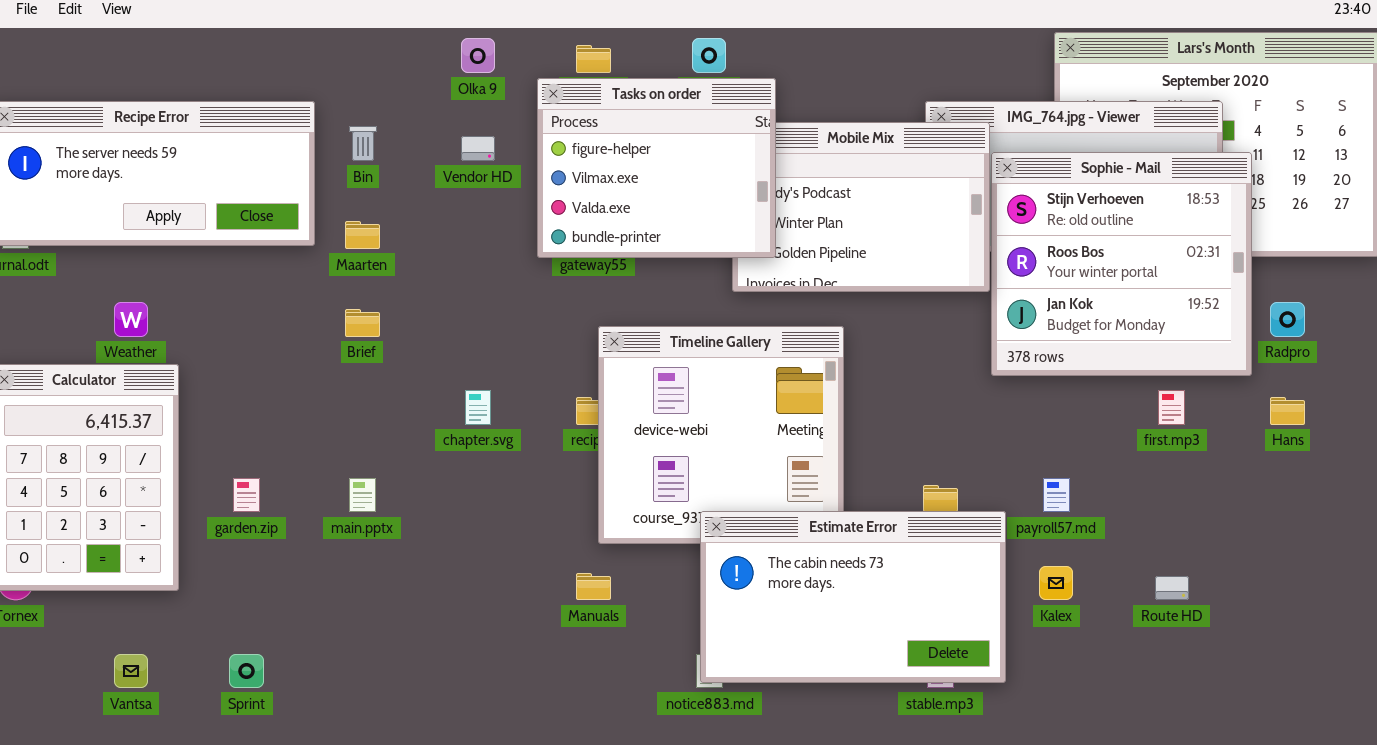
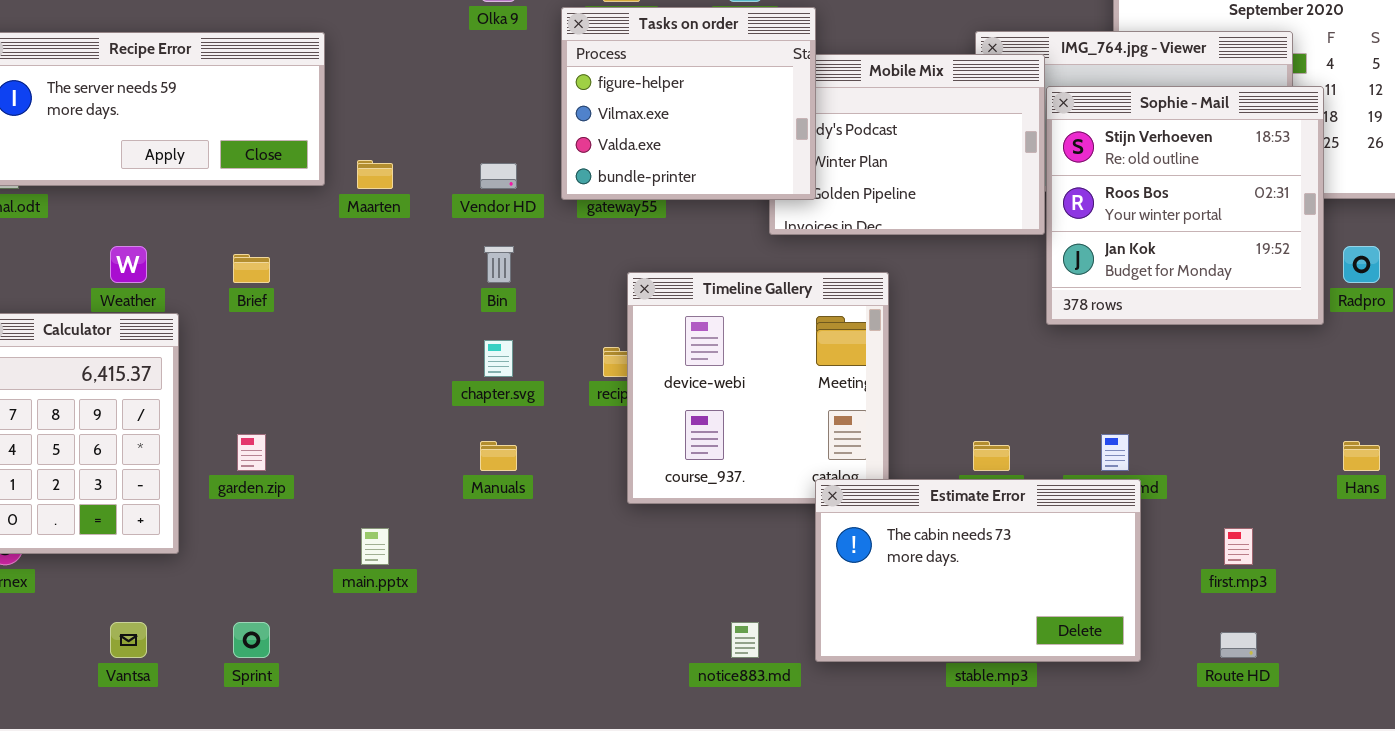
Bin: [349,126,377,161] -> [484,246,514,283], moved
Vendor HD: [461,136,495,161] -> [480,163,517,189], moved
Brief: [345,309,380,337] -> [233,254,270,283], moved
first.mp3: [1158,390,1185,425] -> [1224,528,1253,565], moved
Hans: [1270,397,1305,425] -> [1343,441,1380,471], moved
main.pptx: [349,478,376,512] -> [361,528,389,565], moved
Estimate Error: [700,511,1006,683] -> [815,479,1141,662], moved
Manuals: [576,573,611,600] -> [480,441,517,471], moved
Route HD: [1155,576,1189,600] -> [1220,632,1257,658], moved

